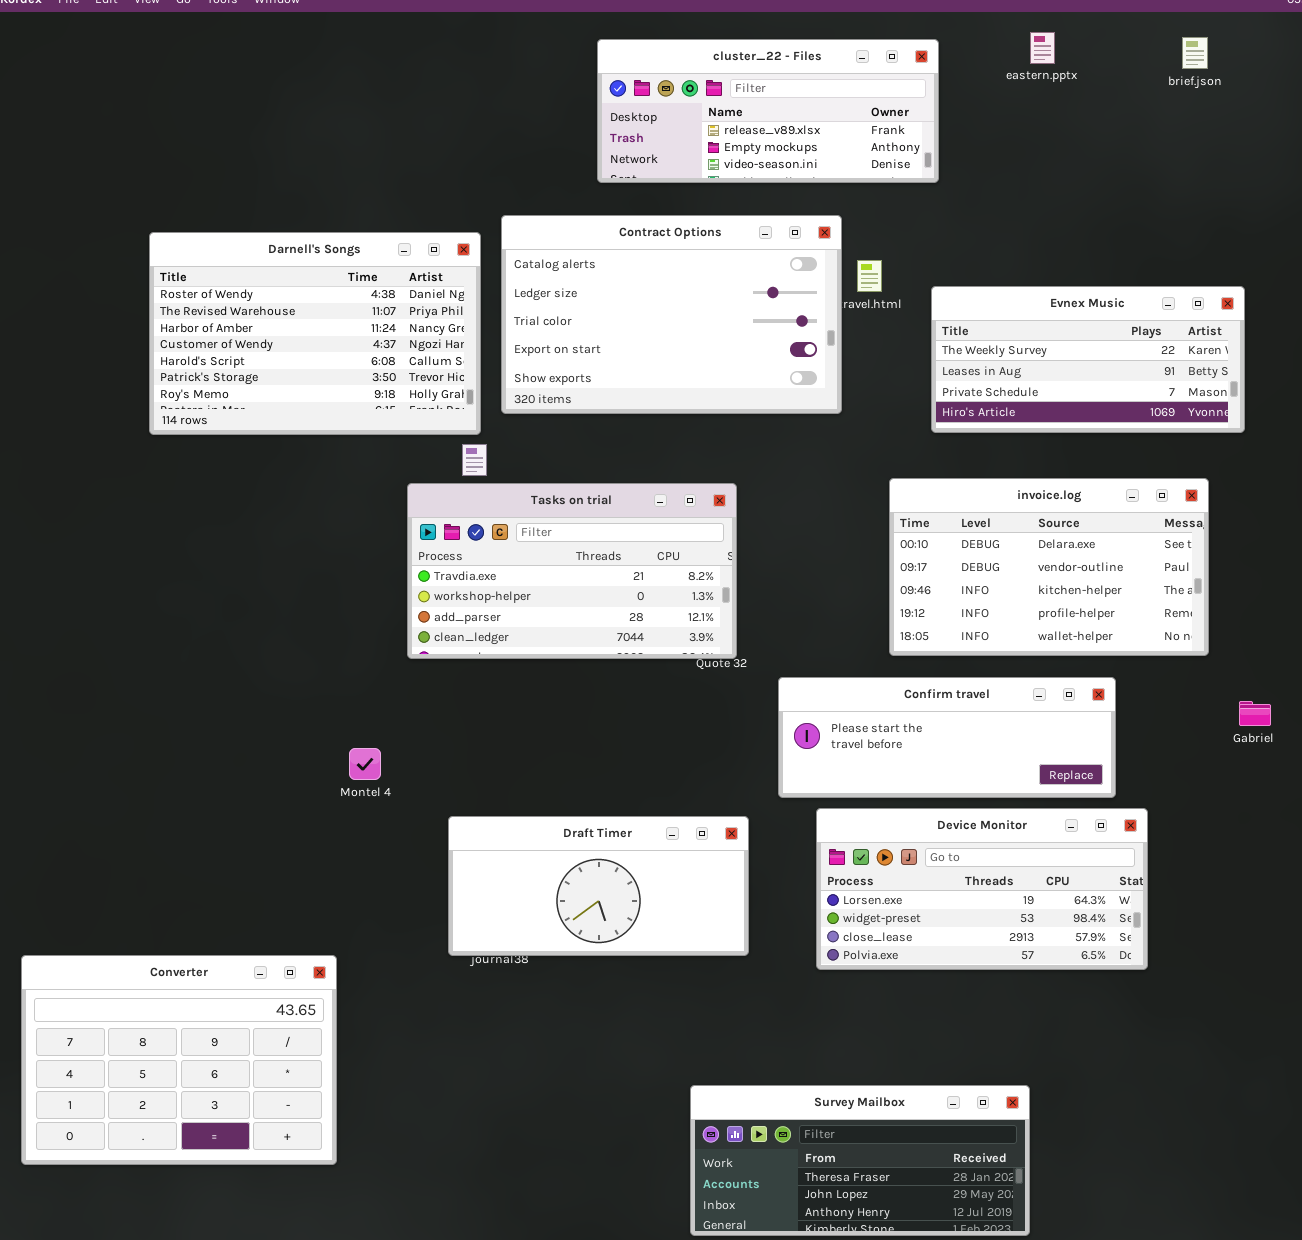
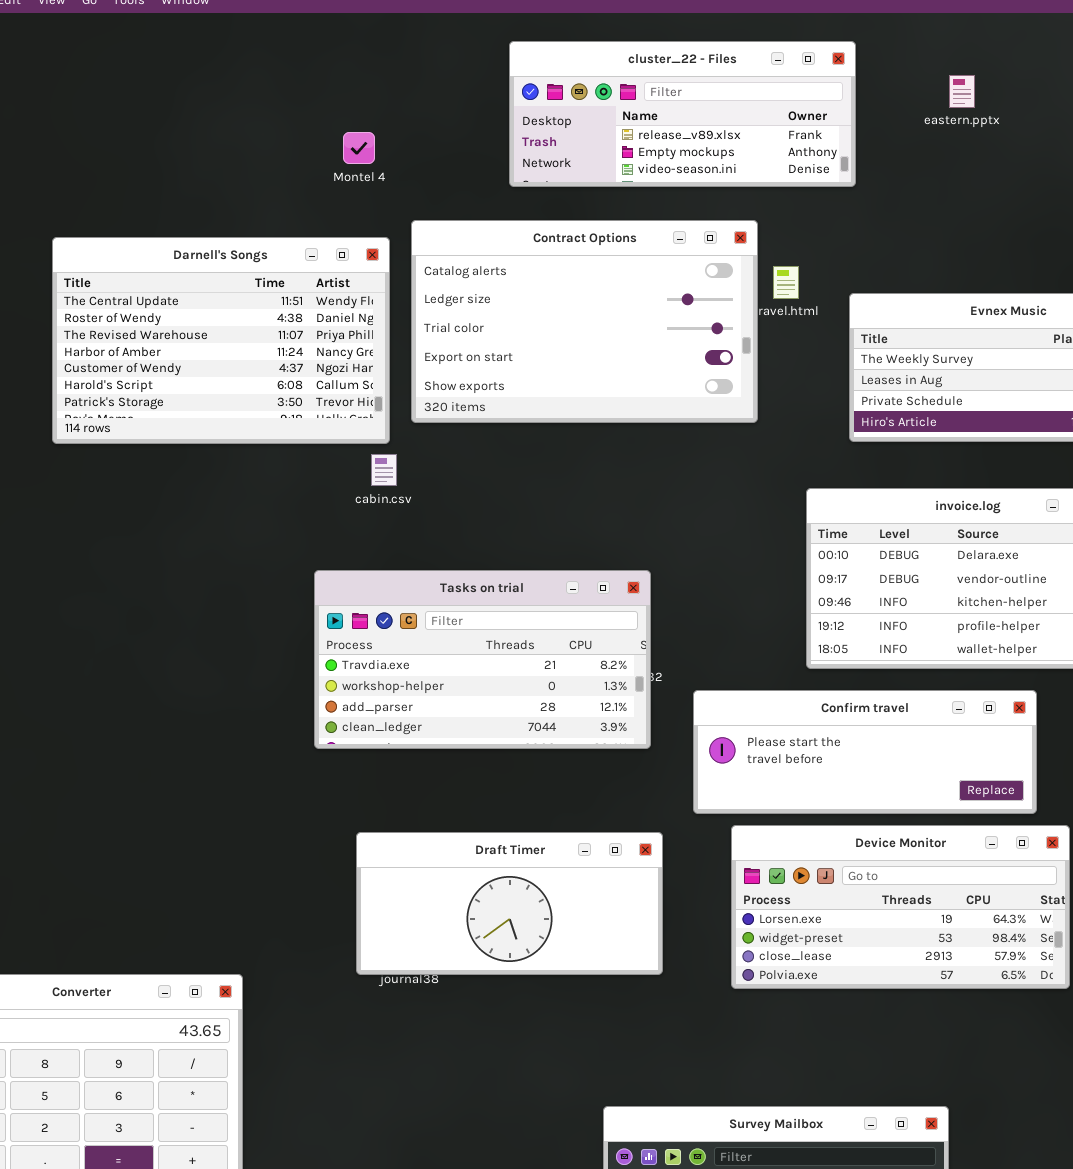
eastern.pptx: [1030,32,1055,64] -> [949,75,975,108], moved
Darnell's Songs: [149,232,481,435] -> [52,237,390,444], scrolled up 1 row
Tasks on trial: [407,483,737,659] -> [314,570,651,749], moved
Montel 4: [349,748,381,780] -> [343,132,375,164], moved

